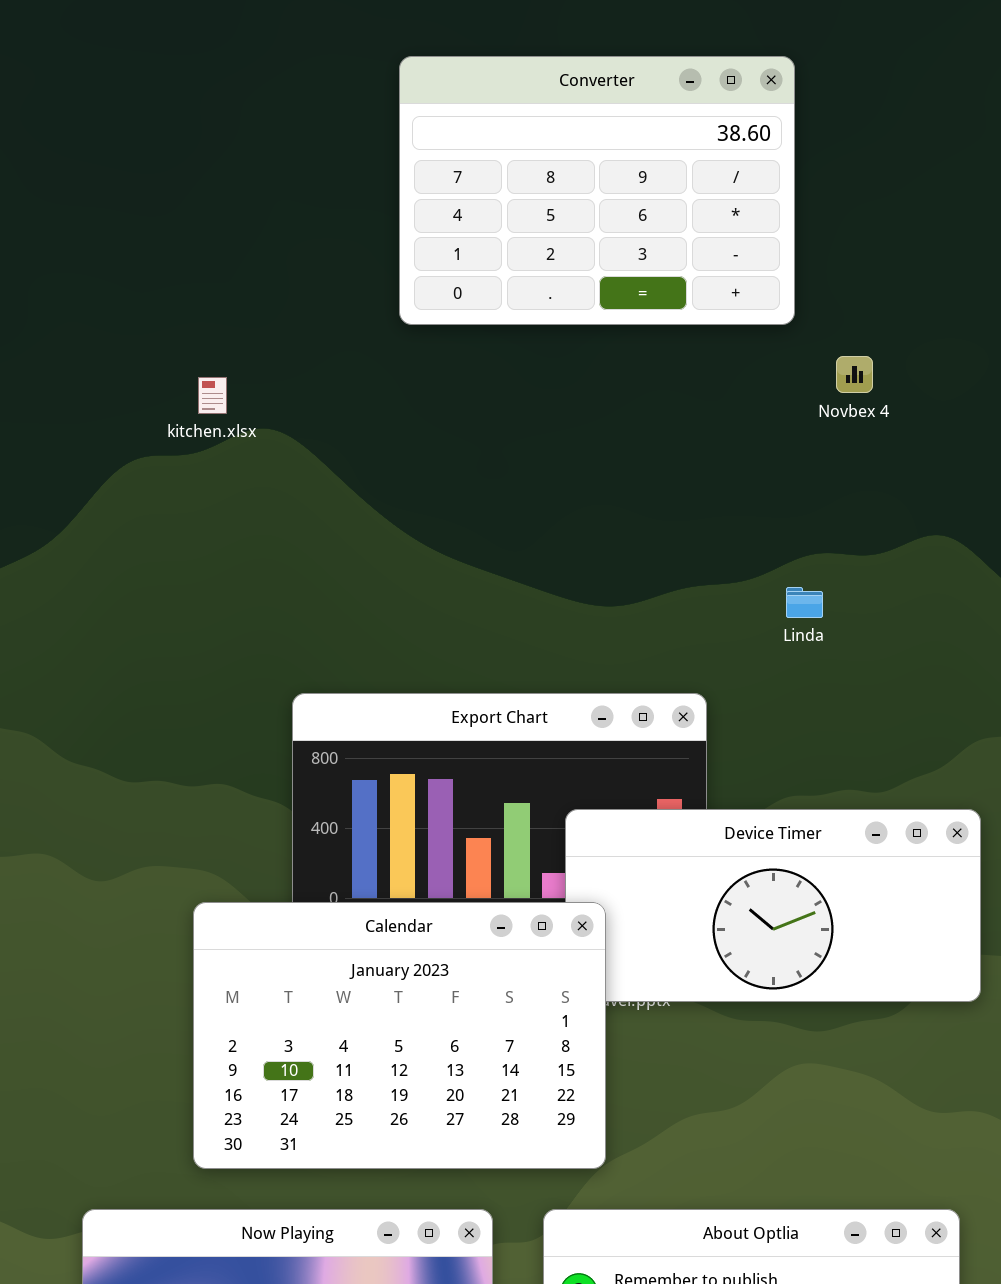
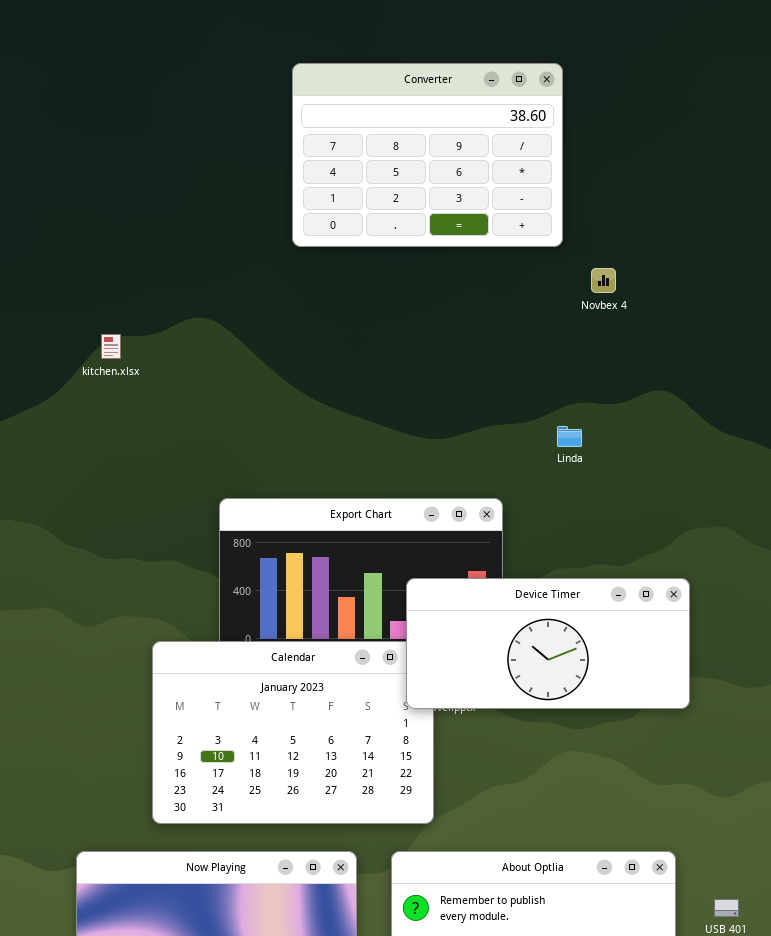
kitchen.xlsx: [198,377,227,414] -> [101,334,121,359], moved
Device Timer: [565,809,981,1002] -> [406,578,690,709], raised

